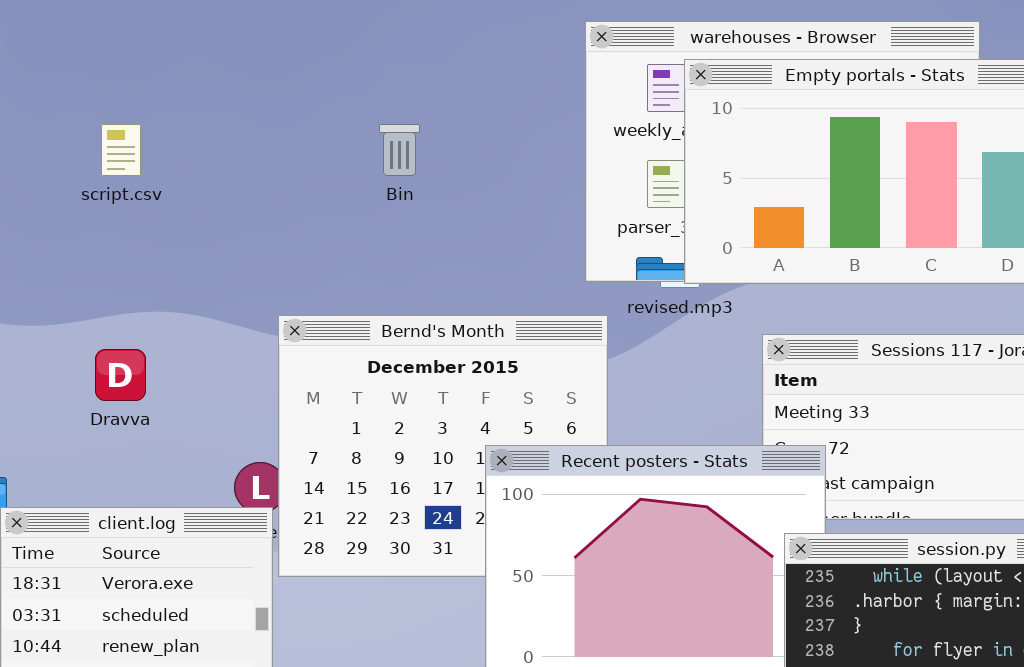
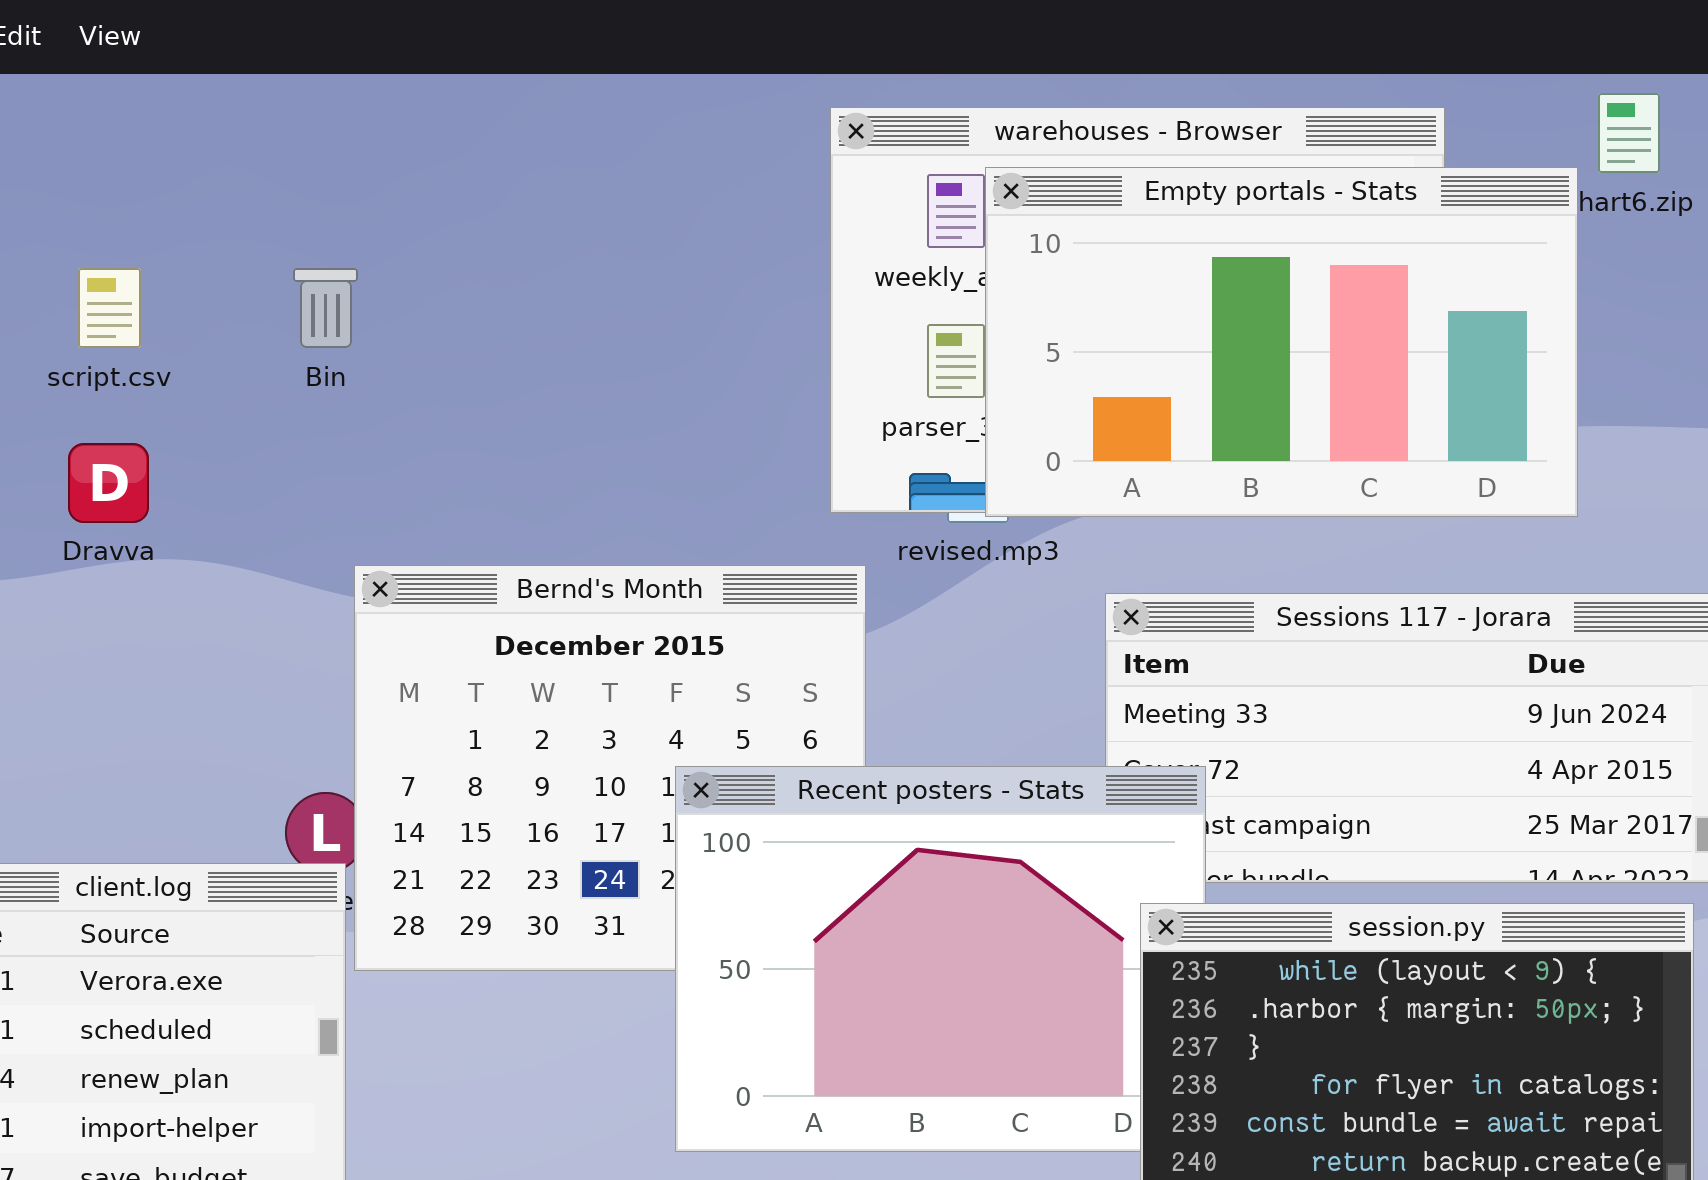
Bin: [379,124,420,176] -> [293,268,358,348], moved
Dravva: [95,349,146,401] -> [68,443,149,523], moved

